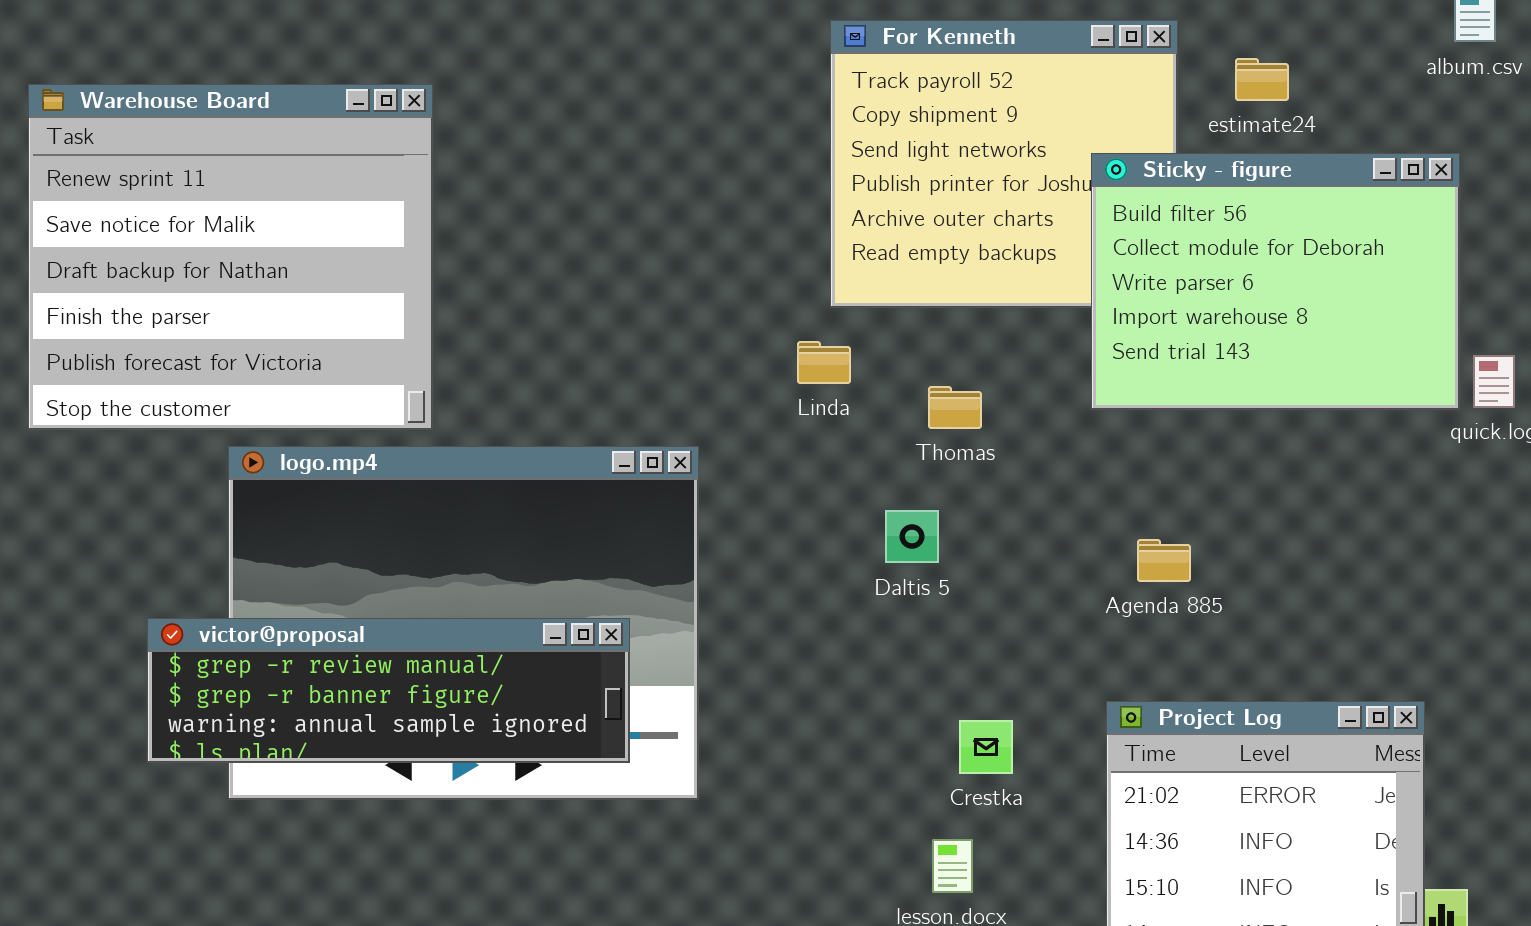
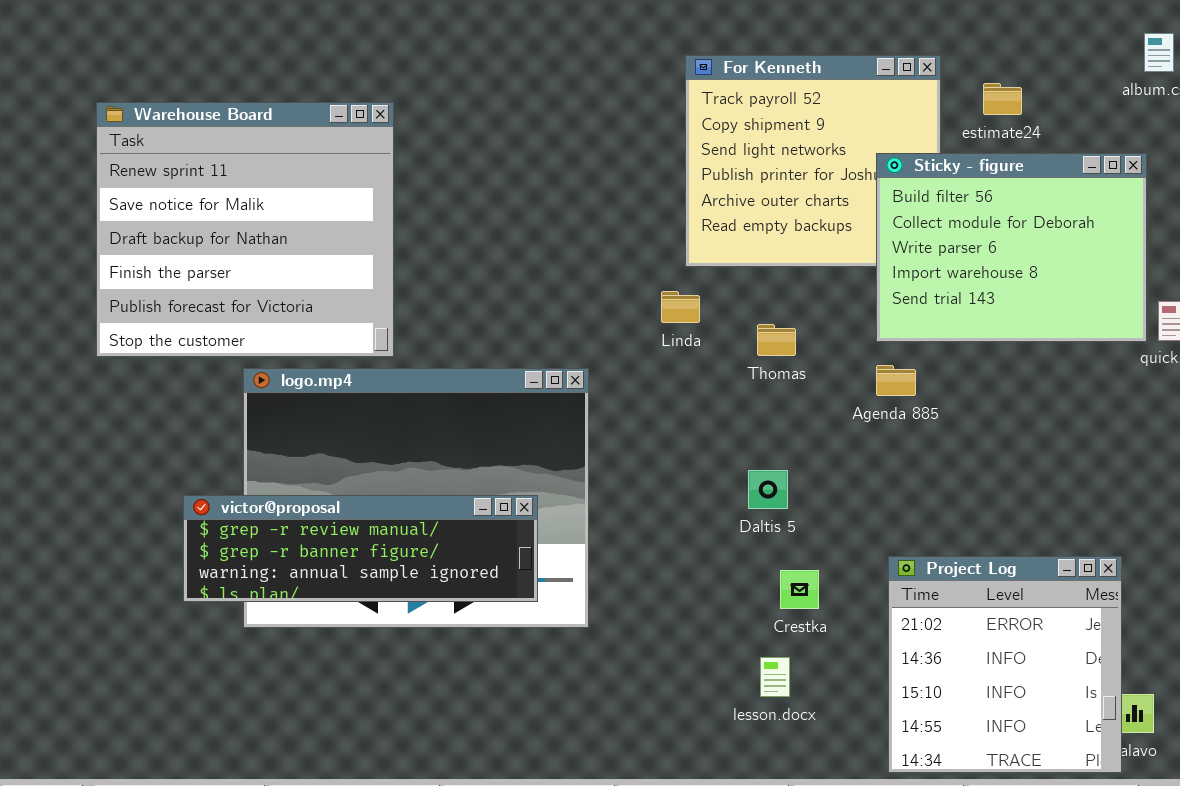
Daltis 5: [885,510,939,563] -> [748,470,788,509], moved
Agenda 885: [1137,539,1191,582] -> [876,365,916,396], moved

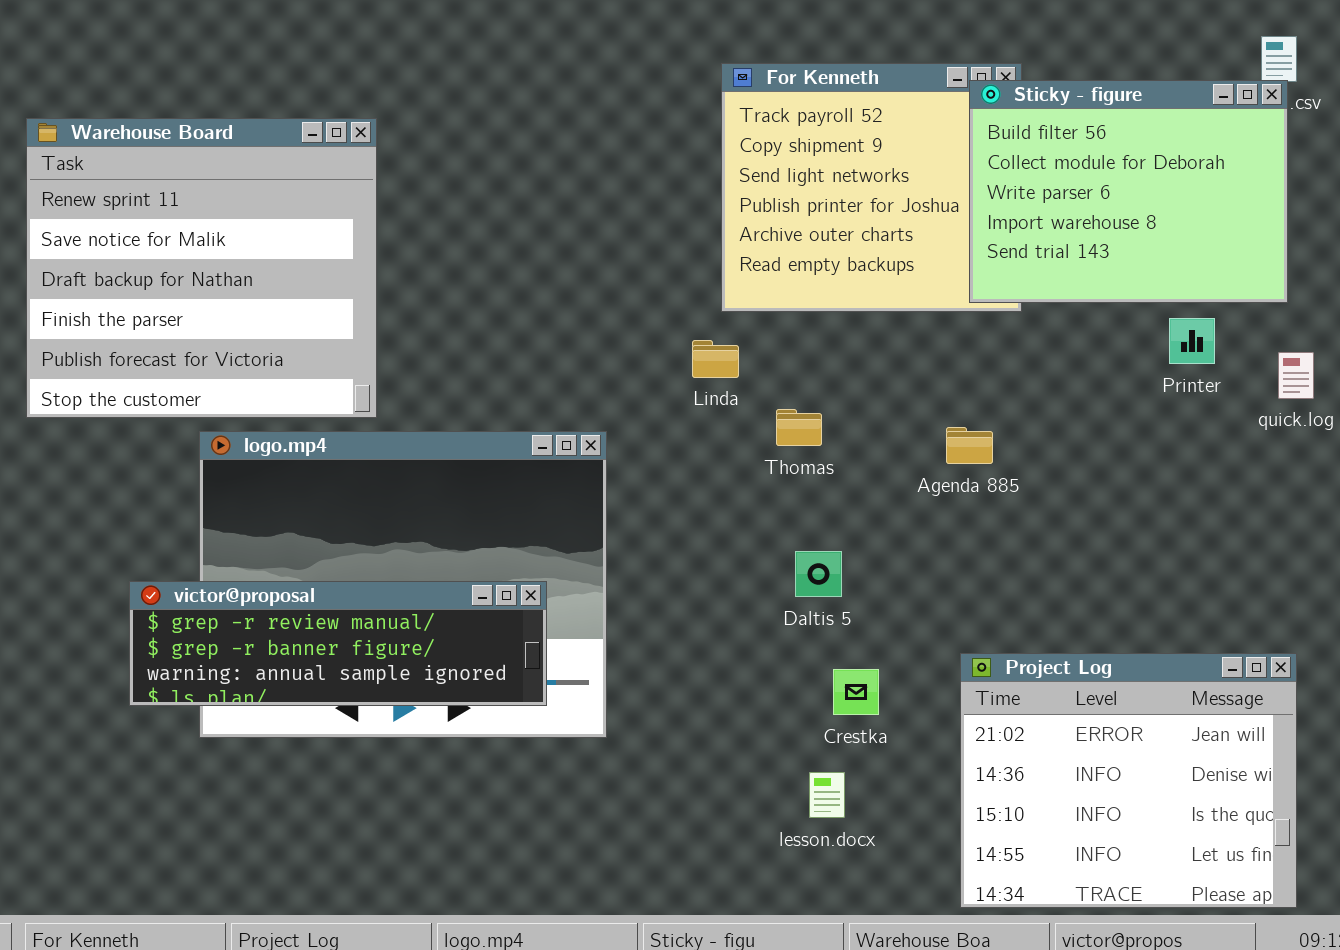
Sticky - figure: [876,153,1147,342] -> [969,80,1288,303], moved
Thomas: [757,324,796,356] -> [776,409,822,446], moved
Project Log: [888,556,1122,773] -> [960,653,1297,908], resized

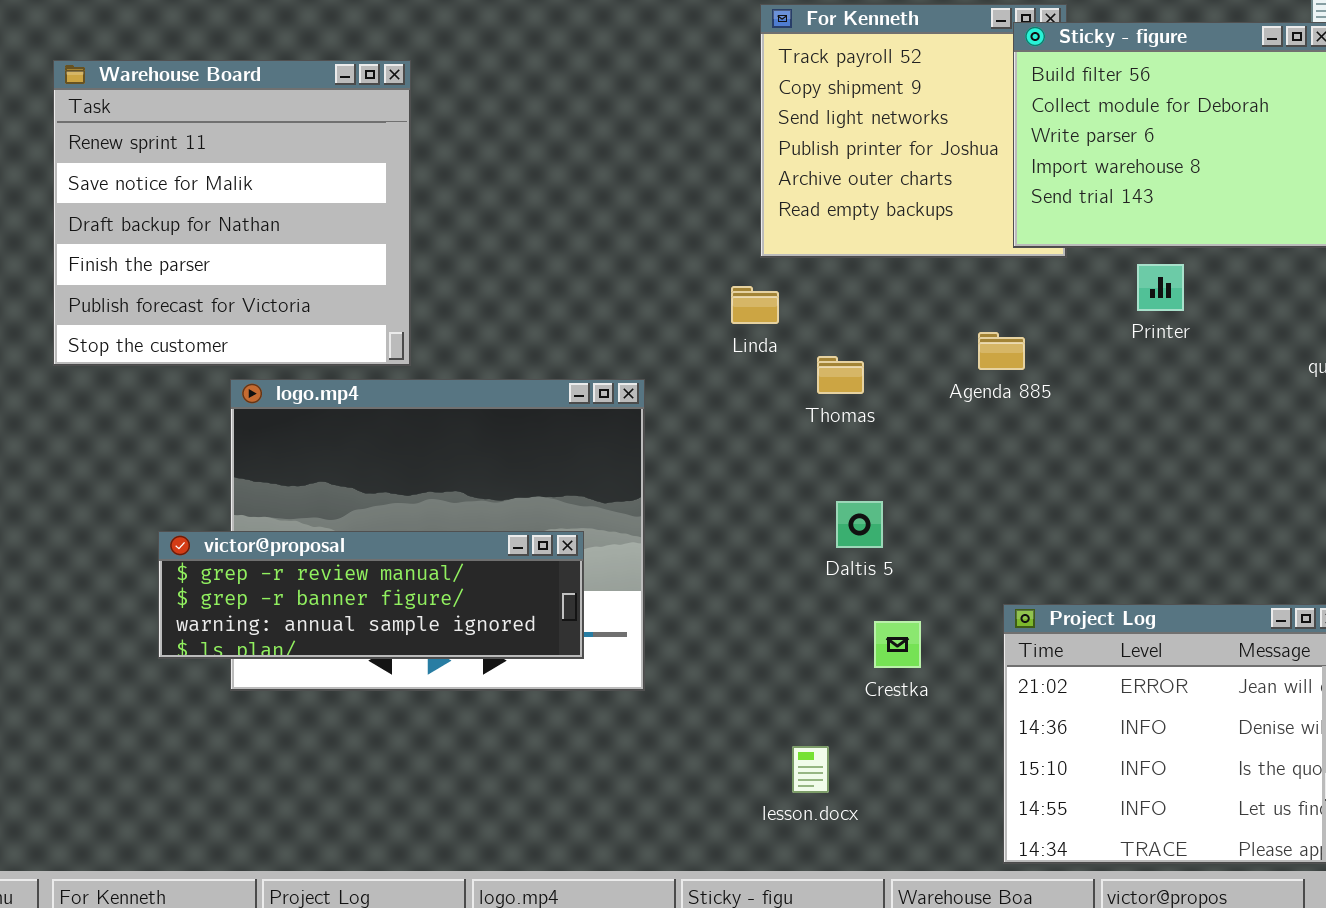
Printer: [1169,318,1215,364] -> [1137,264,1184,311], moved
Agenda 885: [946,427,993,464] -> [978,332,1025,370], moved
lesson.docx: [809,772,845,818] -> [792,746,829,793], moved

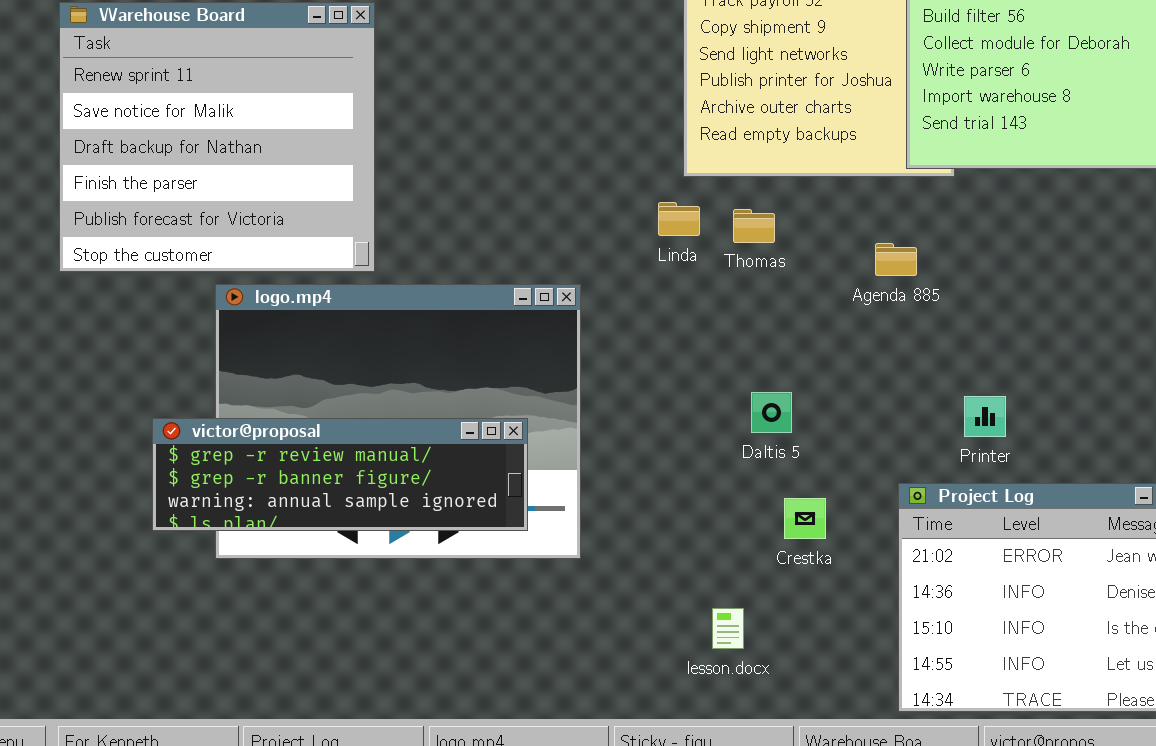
Printer: [1137,264,1184,311] -> [964,396,1006,437], moved
Thomas: [817,356,864,394] -> [733,209,775,243], moved

